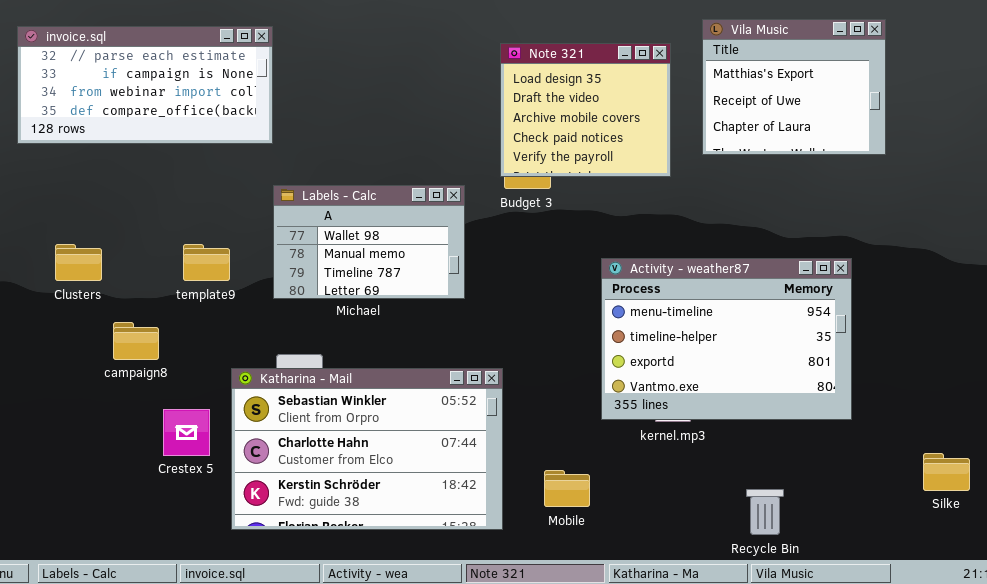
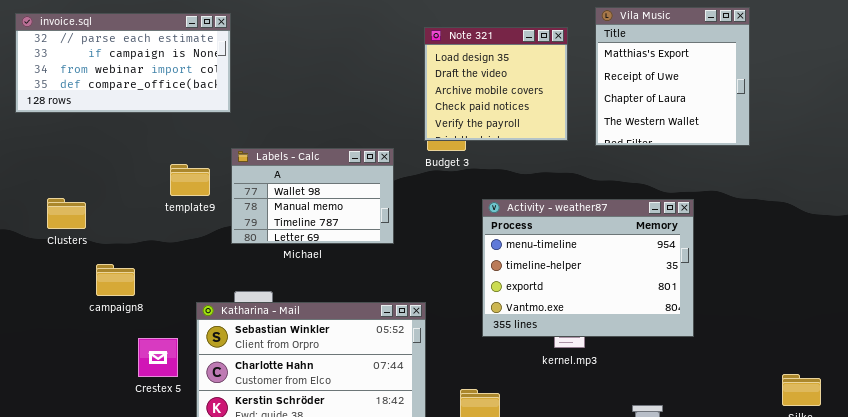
Vila Music: [702,19,886,155] -> [595,7,750,146], resized
template9: [183,244,230,281] -> [170,164,210,196], moved
Activity - weather87: [601,258,852,420] -> [482,199,694,337], moved

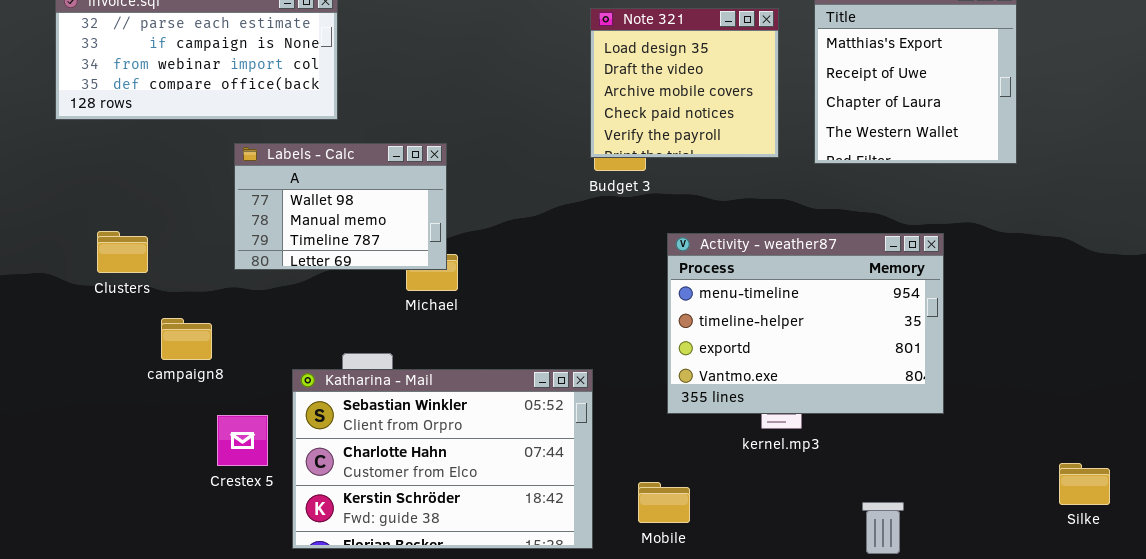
Labels - Calc: [231,148,394,244] -> [234,143,447,270], moved

